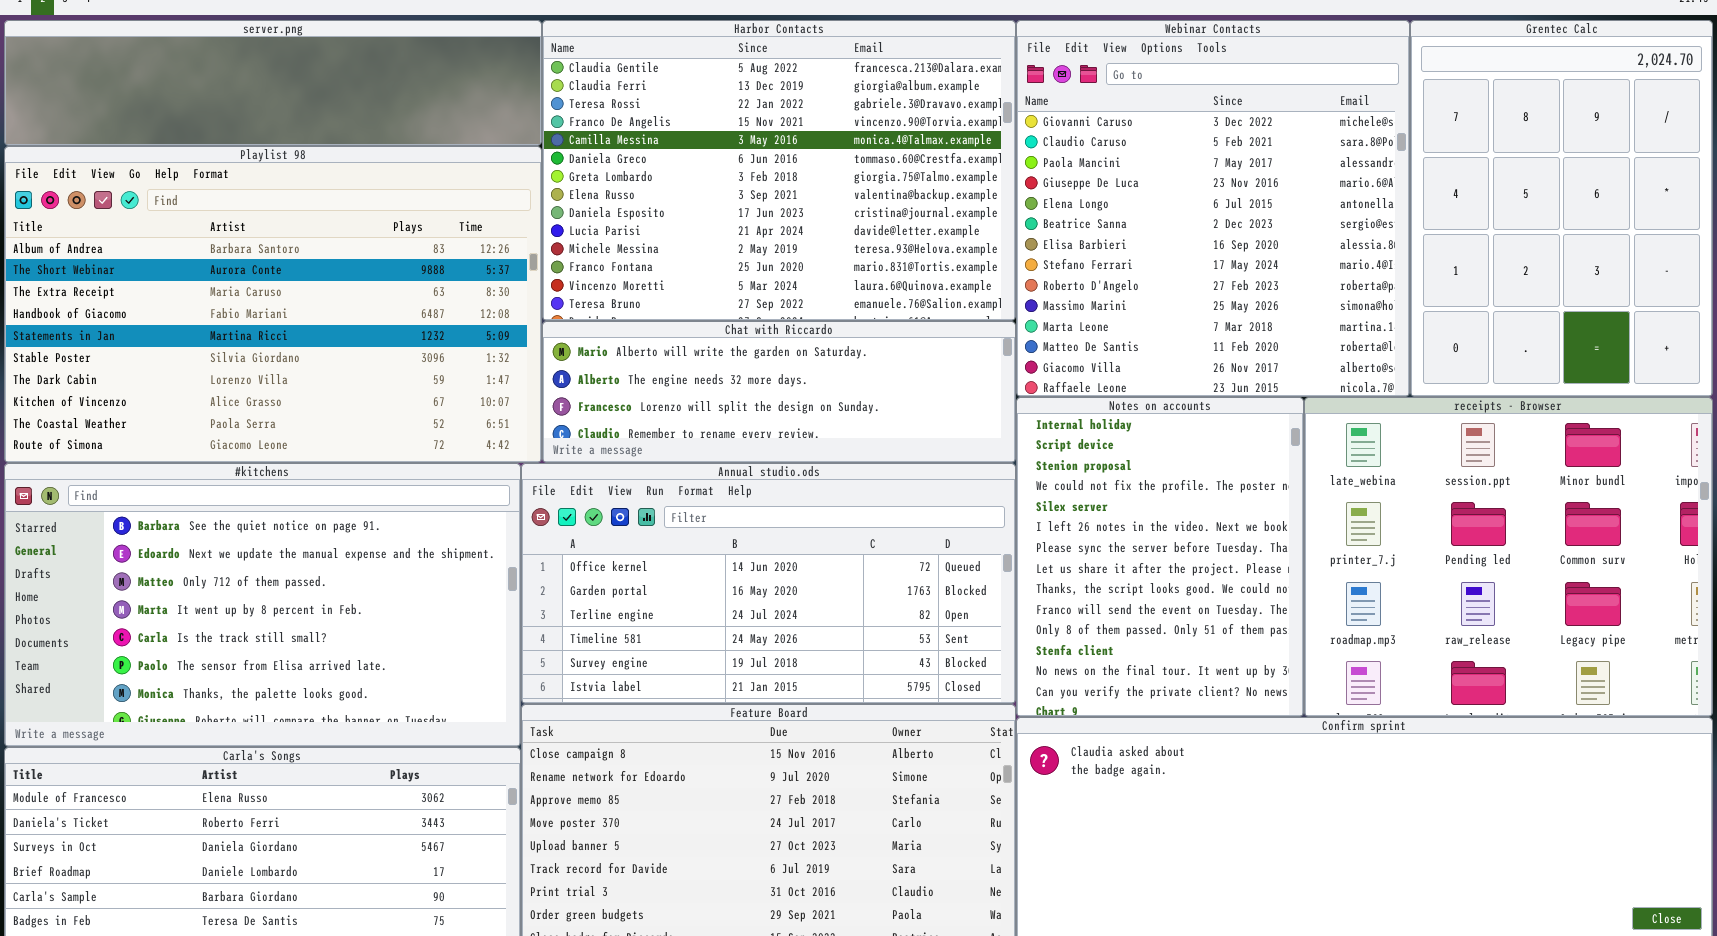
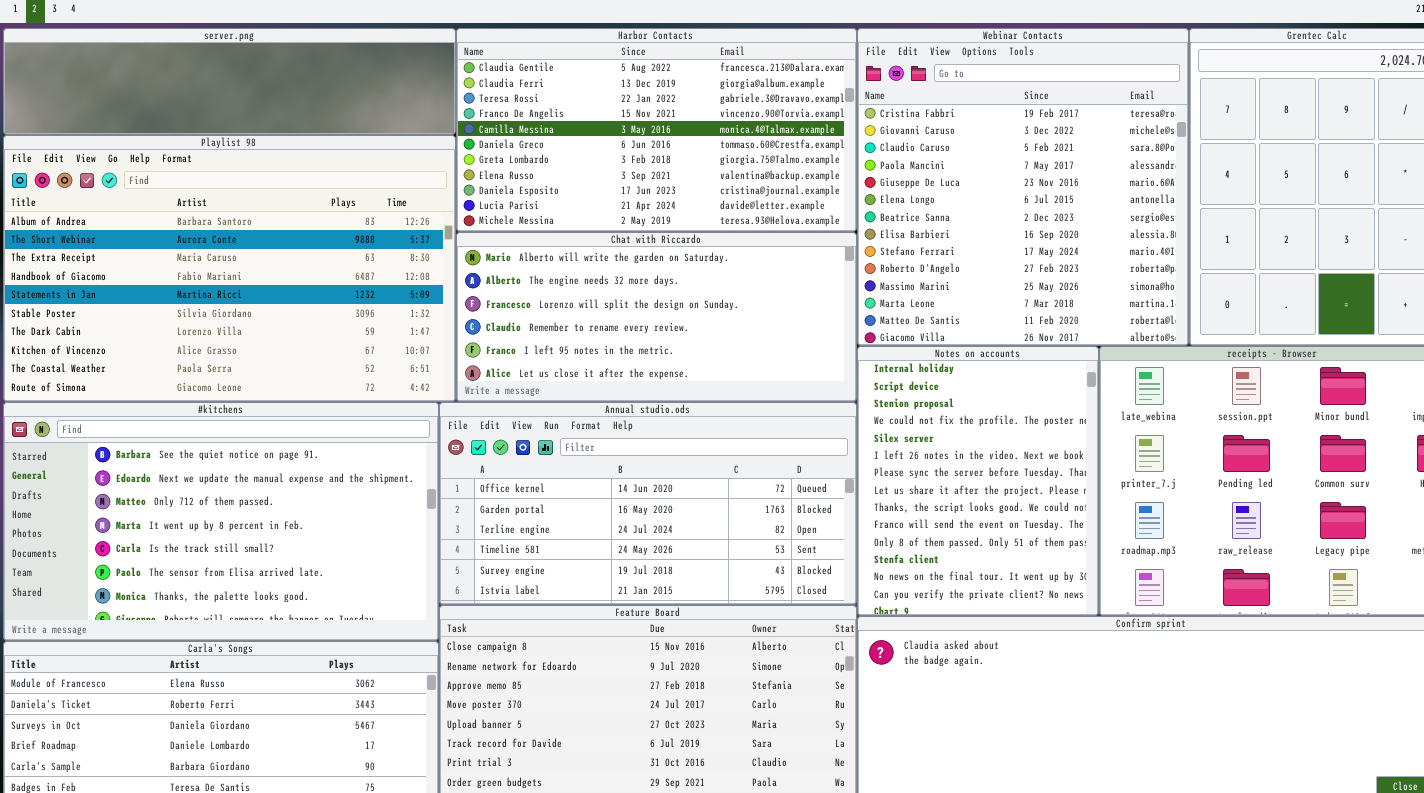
Harbor Contacts: [542,20,1016,321] -> [456,28,857,232], resized
Webinar Contacts: [1016,20,1410,397] -> [857,28,1189,346], scrolled up 1 row
Chat with Riccardo: [542,321,1016,463] -> [456,232,857,402], resized

